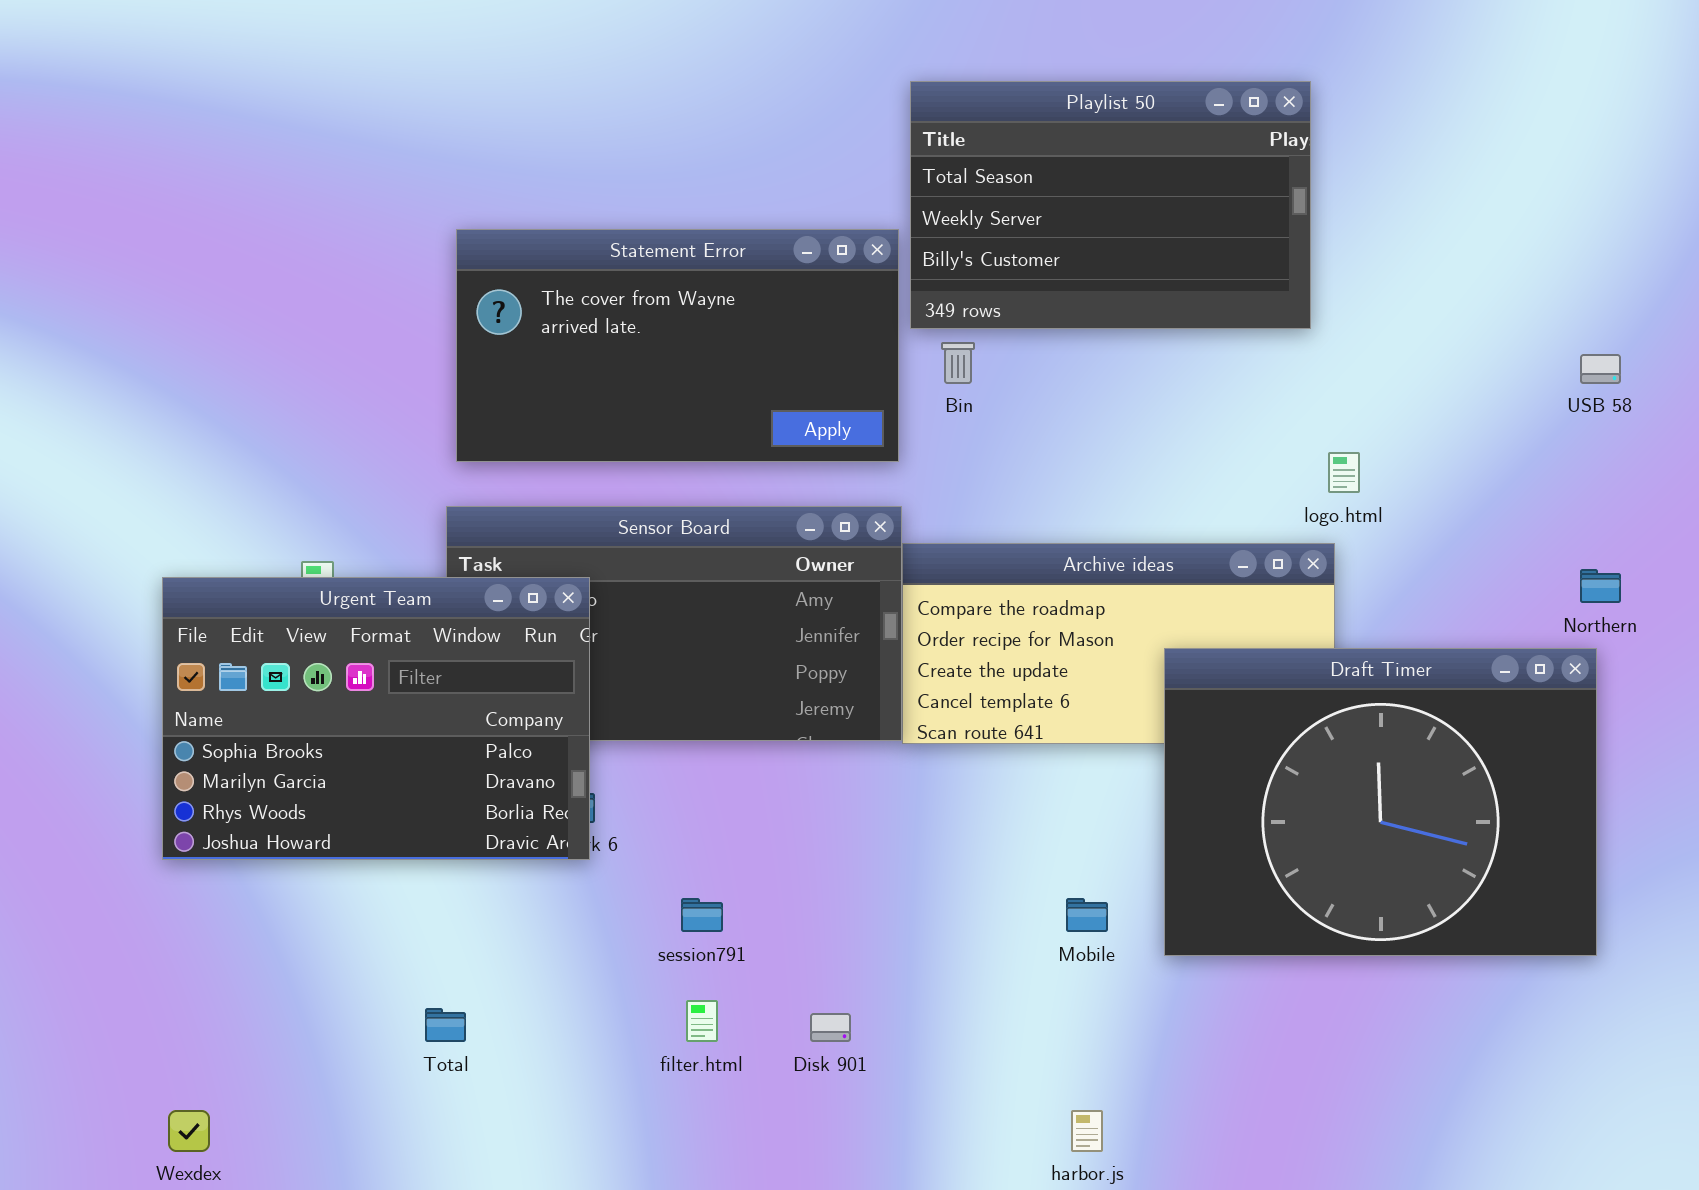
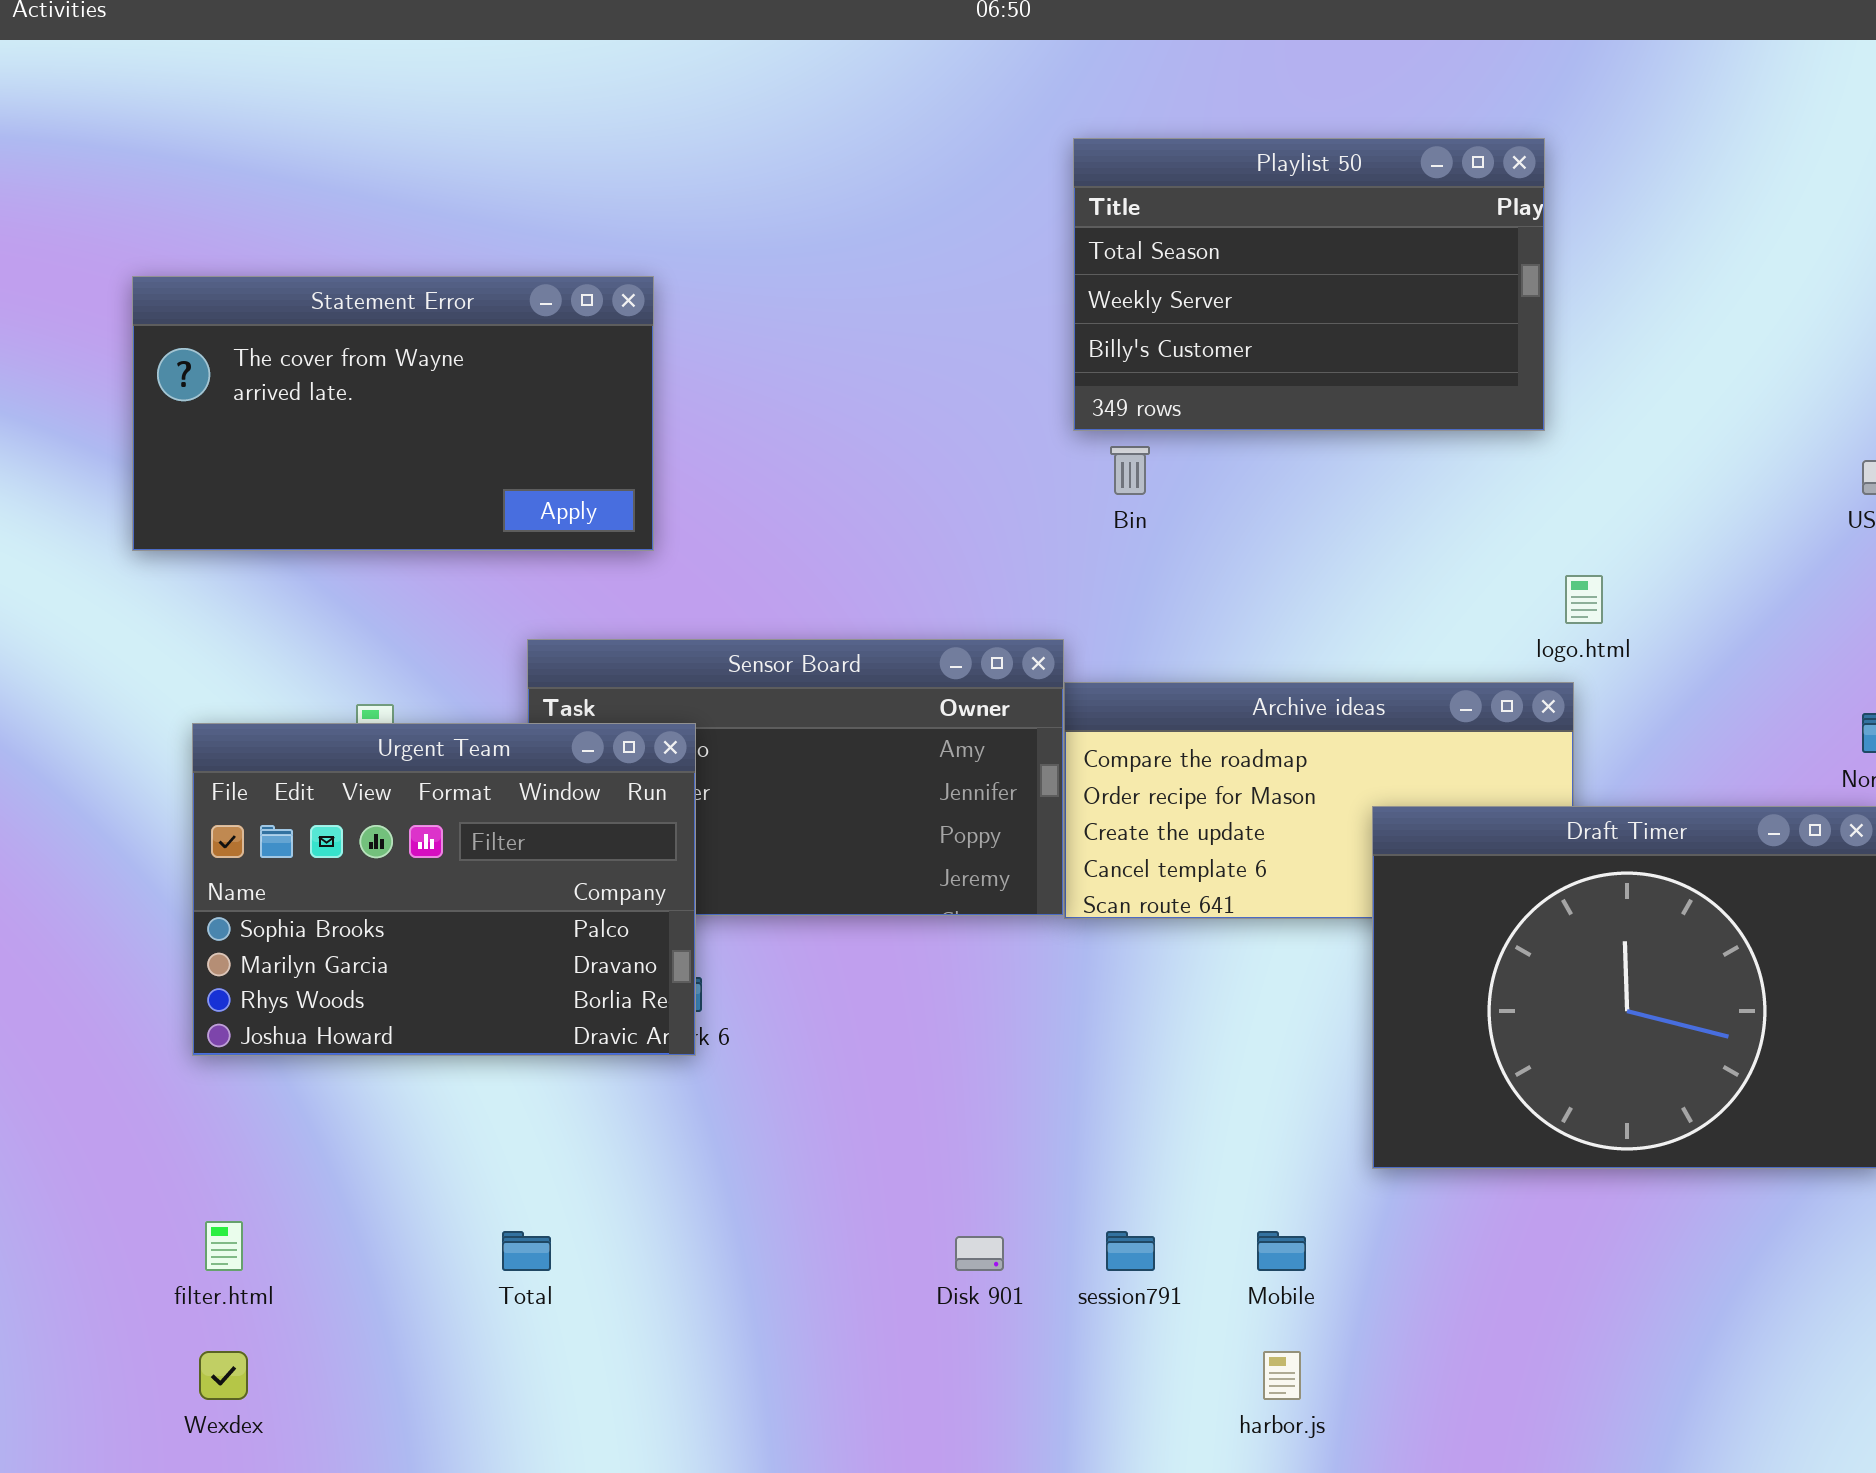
Statement Error: [456,229,899,462] -> [132,276,654,551], moved
session791: [681,898,723,932] -> [1106,1231,1155,1271], moved
Mobile: [1066,898,1108,932] -> [1257,1231,1306,1271], moved
filter.html: [686,1000,718,1042] -> [205,1221,243,1271], moved

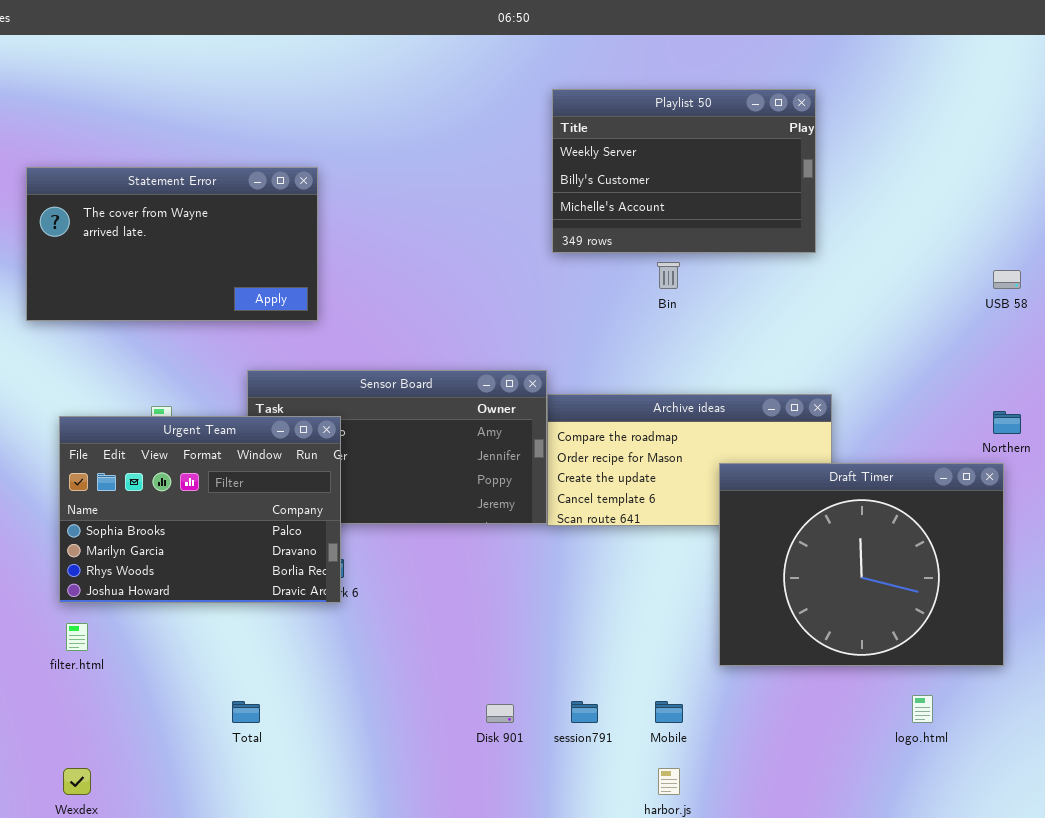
Playlist 50: [1073,138,1545,431] -> [552,89,816,253], scrolled down 1 row
Bin: [1110,446,1150,495] -> [657,262,680,289], moved
logo.html: [1565,575,1603,624] -> [912,695,933,723], moved
filter.html: [205,1221,243,1271] -> [66,623,88,651], moved

